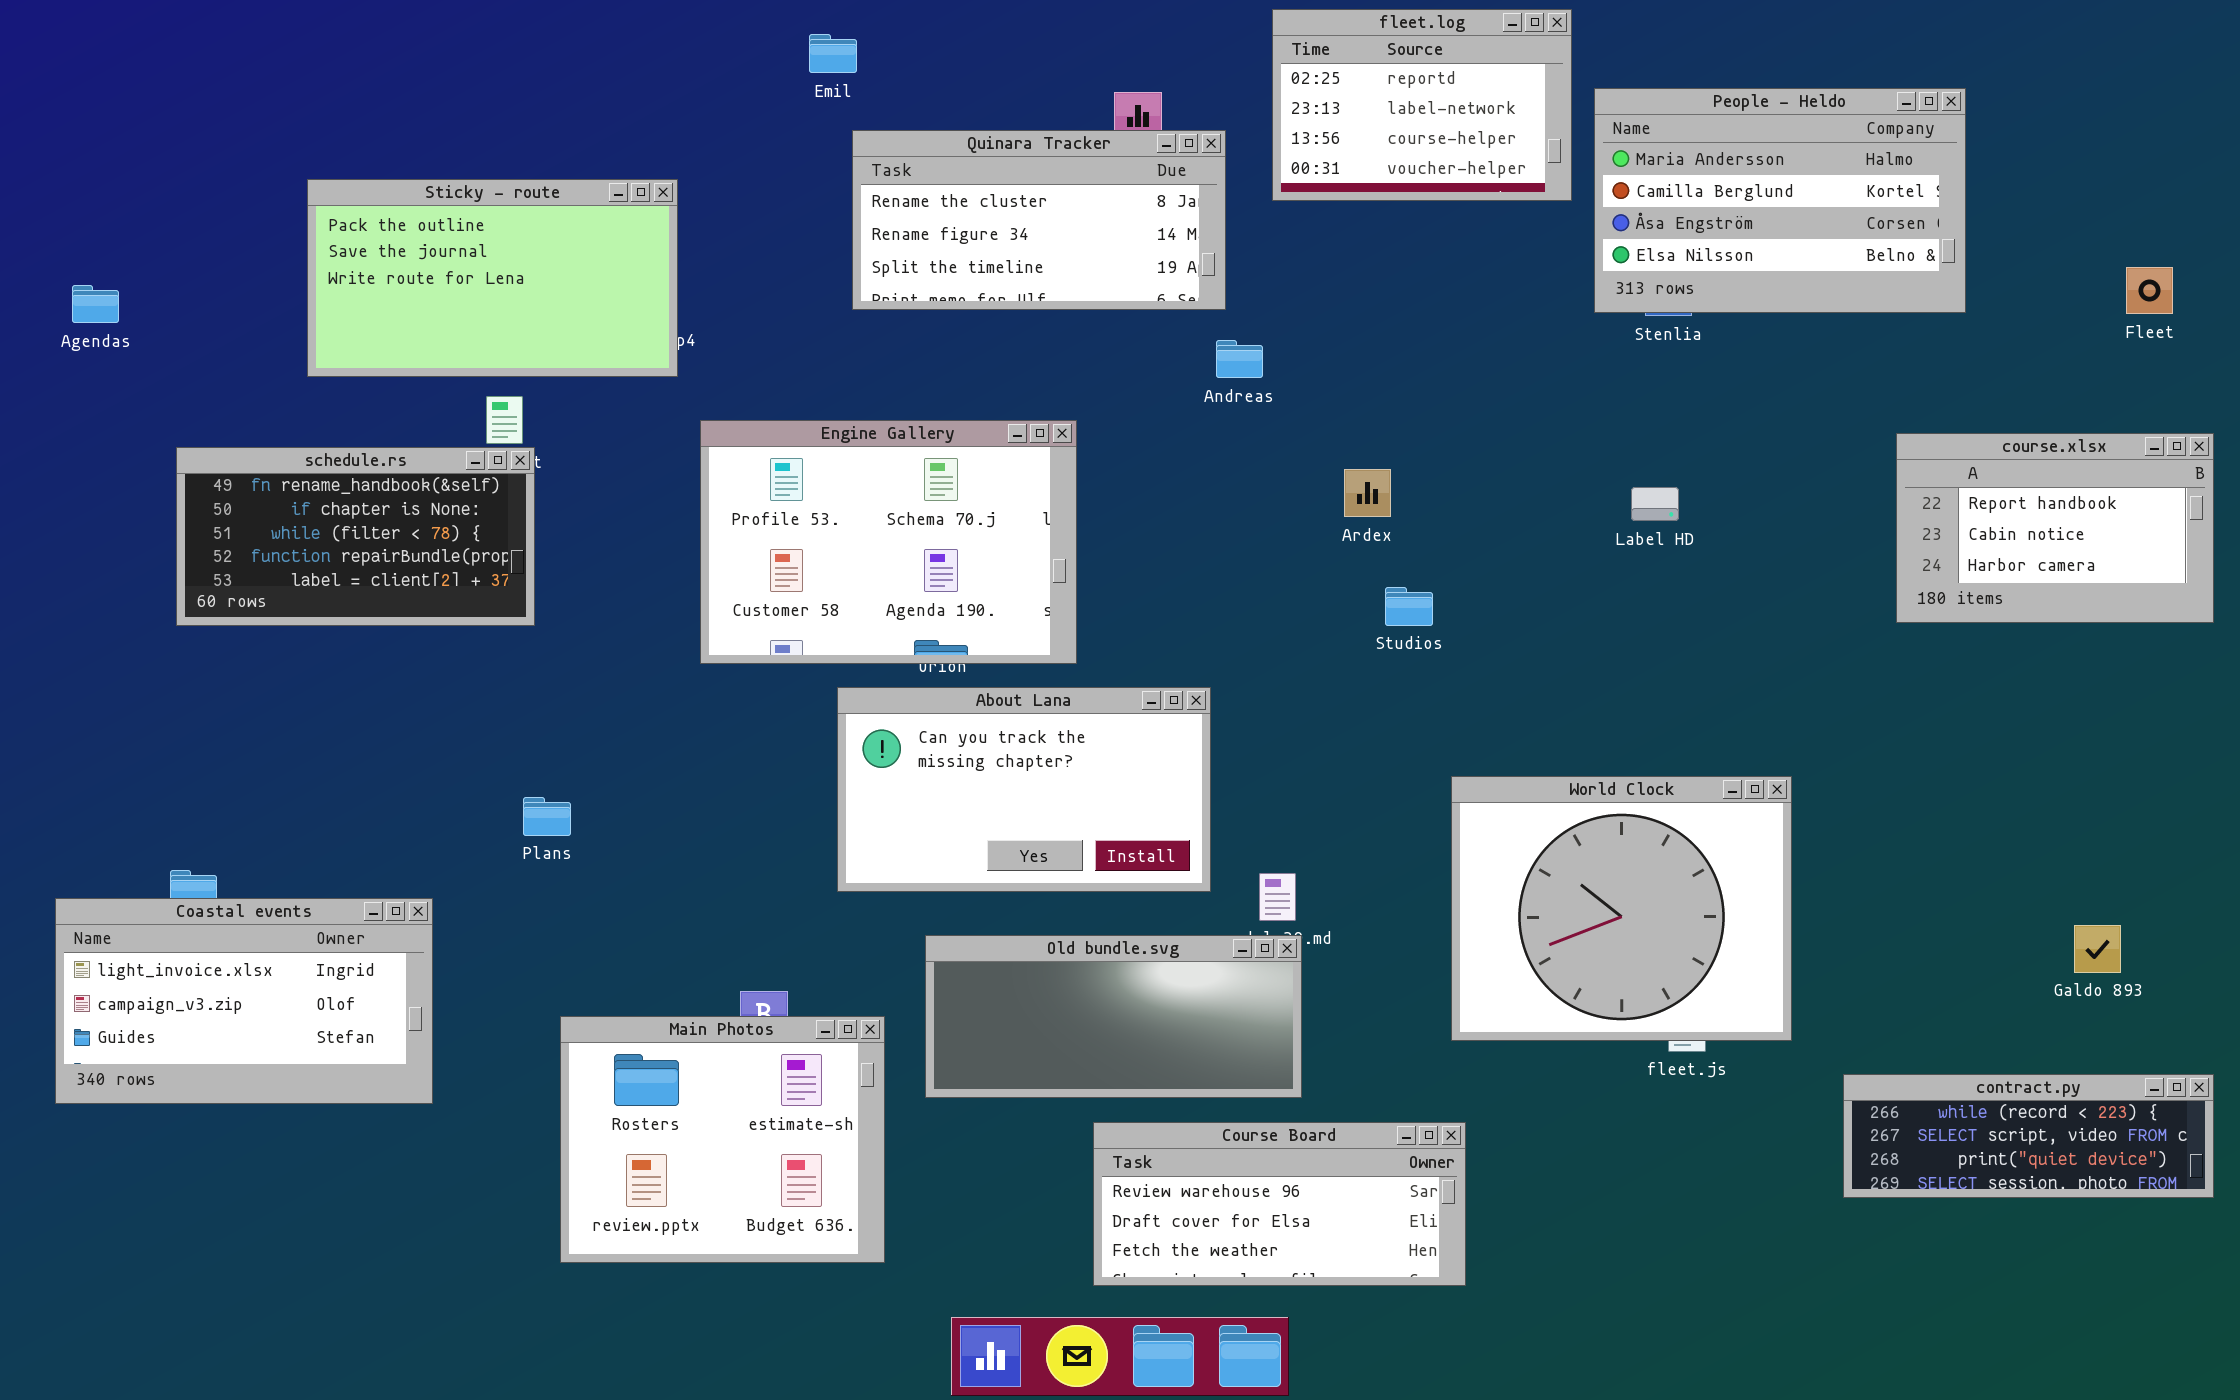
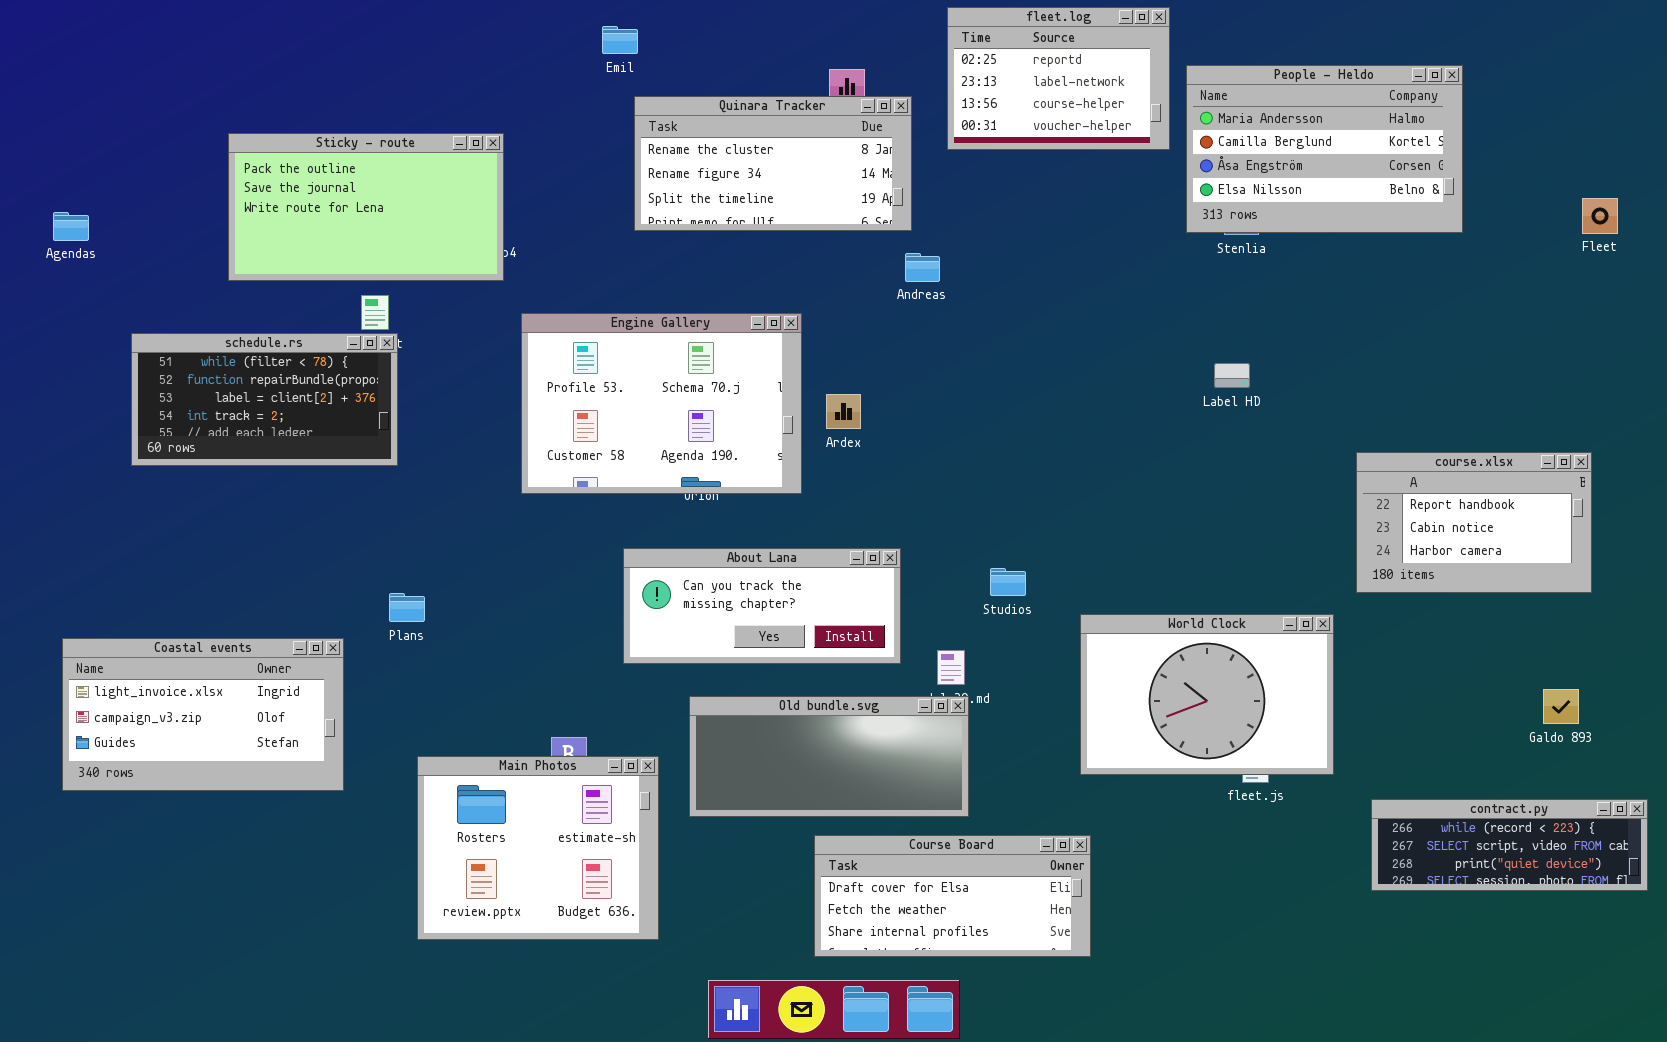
course.xlsx: [1896,433,2214,623] -> [1356,452,1592,593], moved
schedule.rs: [176,447,535,626] -> [131,333,398,466], scrolled down 2 rows
Ardex: [1344,469,1391,517] -> [826,394,861,429], moved
Studios: [1385,587,1433,626] -> [990,568,1026,596], moved
About Lana: [837,687,1211,892] -> [623,548,901,664], resized
World Clock: [1451,776,1792,1041] -> [1080,614,1334,775], resized
Coastal events: [55,898,433,1104] -> [62,638,344,791], moved
Course Board: [1093,1122,1466,1286] -> [814,835,1091,957], scrolled down 1 row

